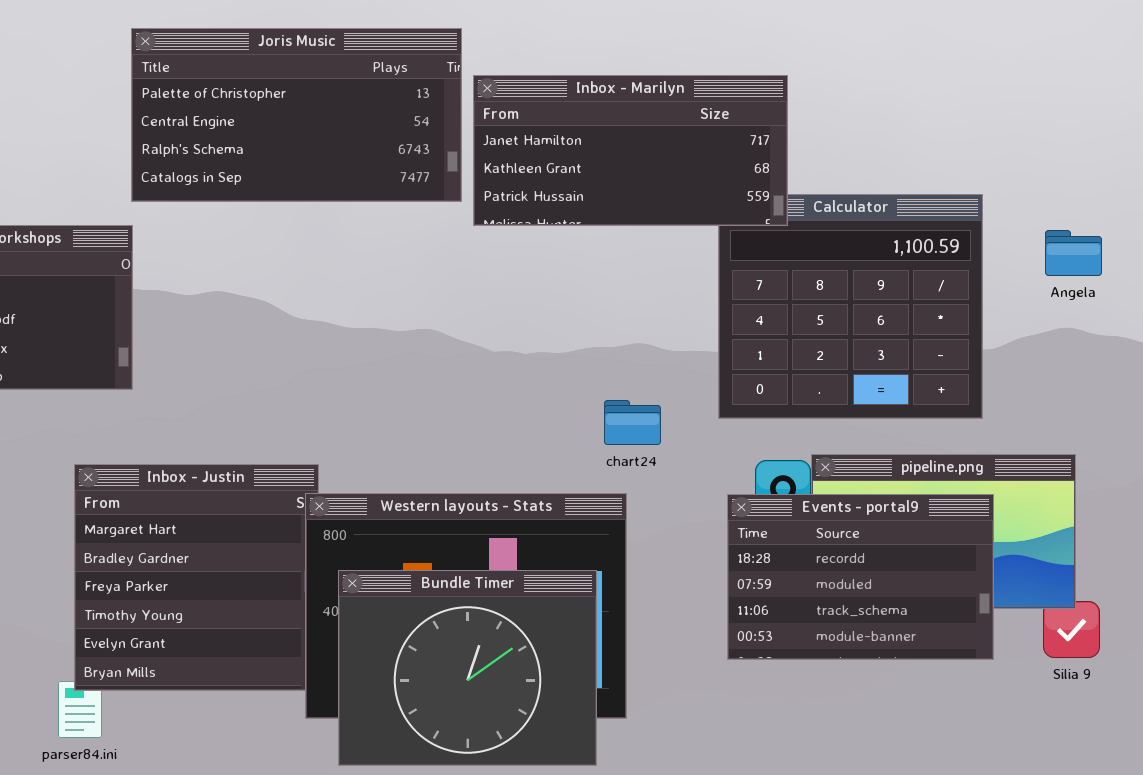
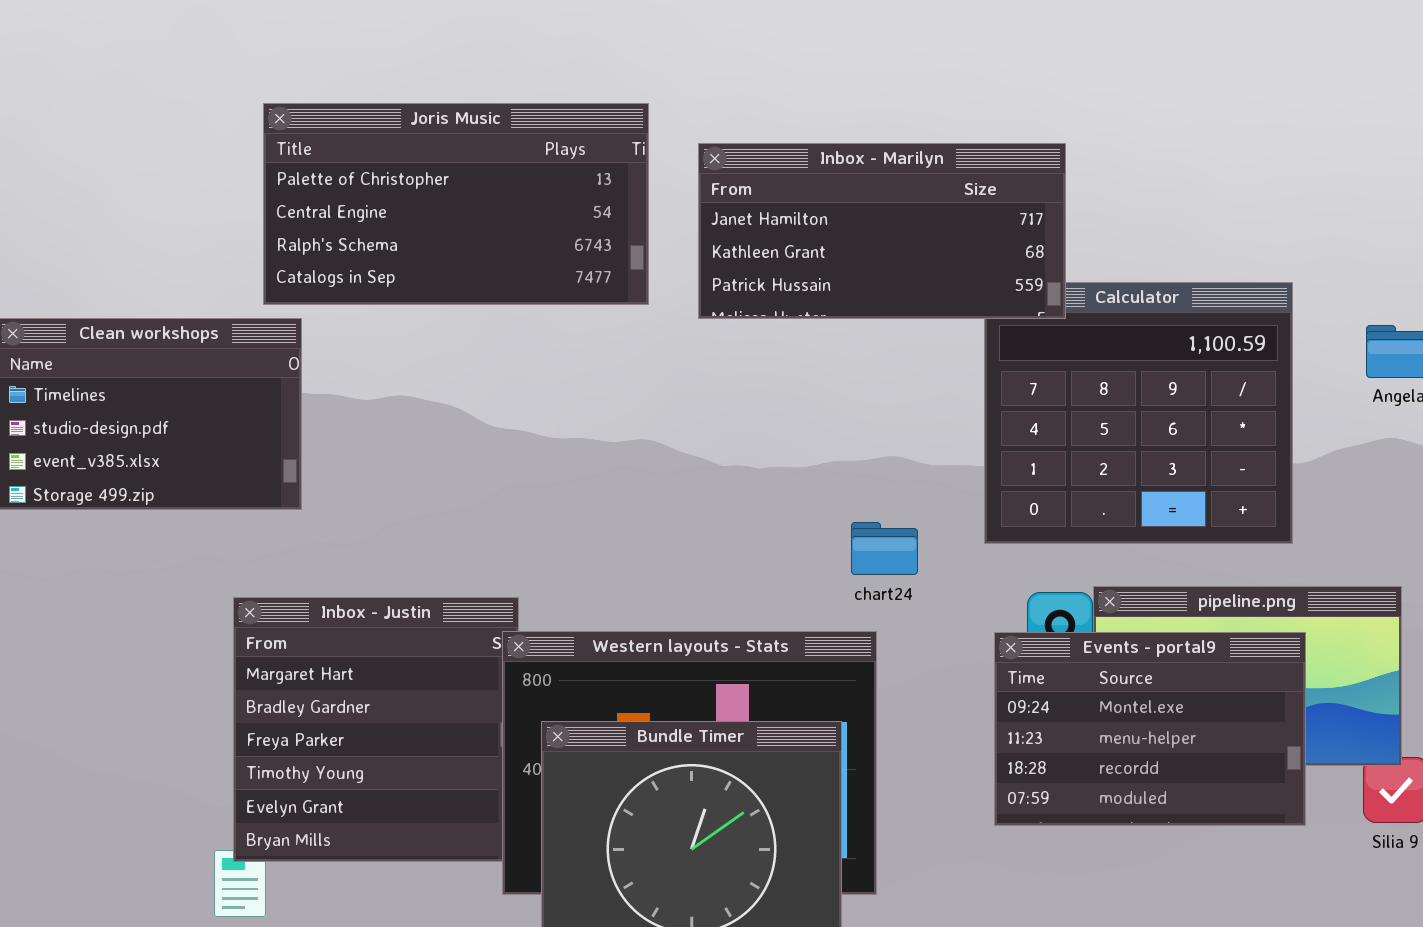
Joris Music: [131,28,462,202] -> [263,103,649,305], moved
Events - portal9: [727,494,994,660] -> [994,632,1306,826], scrolled up 2 rows

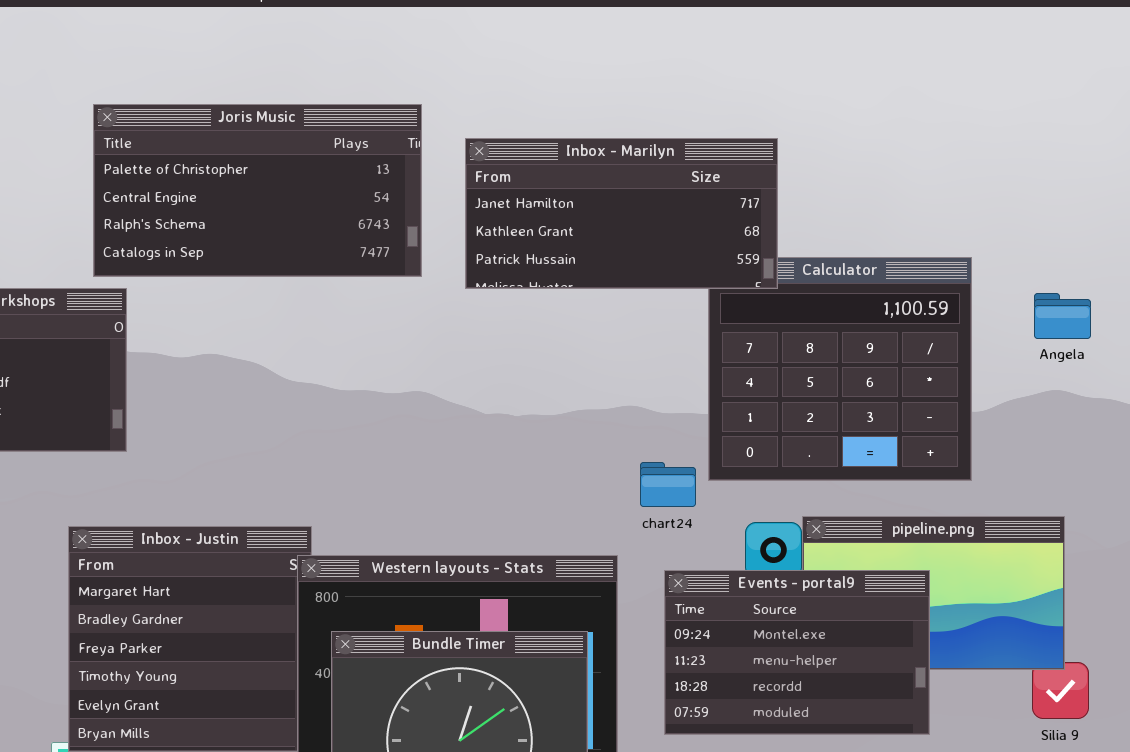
chart24: [851,522,918,575] -> [640,462,696,507], moved
Events - portal9: [994,632,1306,826] -> [664,570,930,735], moved

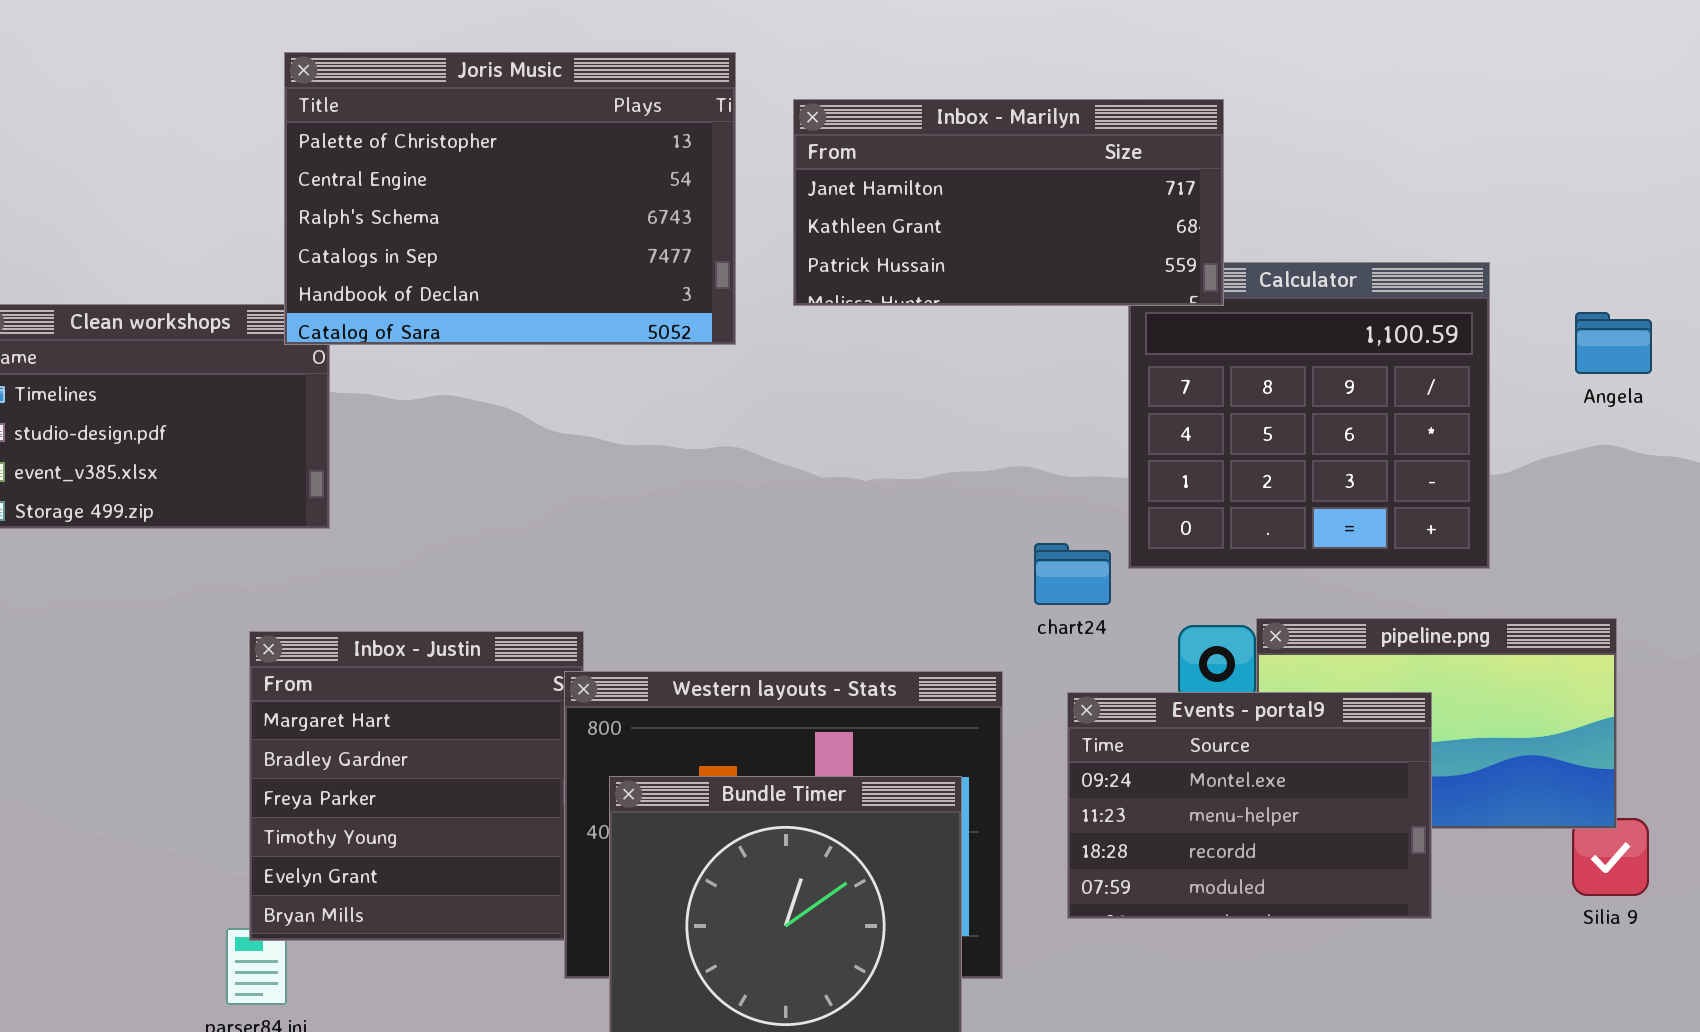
Joris Music: [93,104,422,277] -> [284,52,736,345], resized

